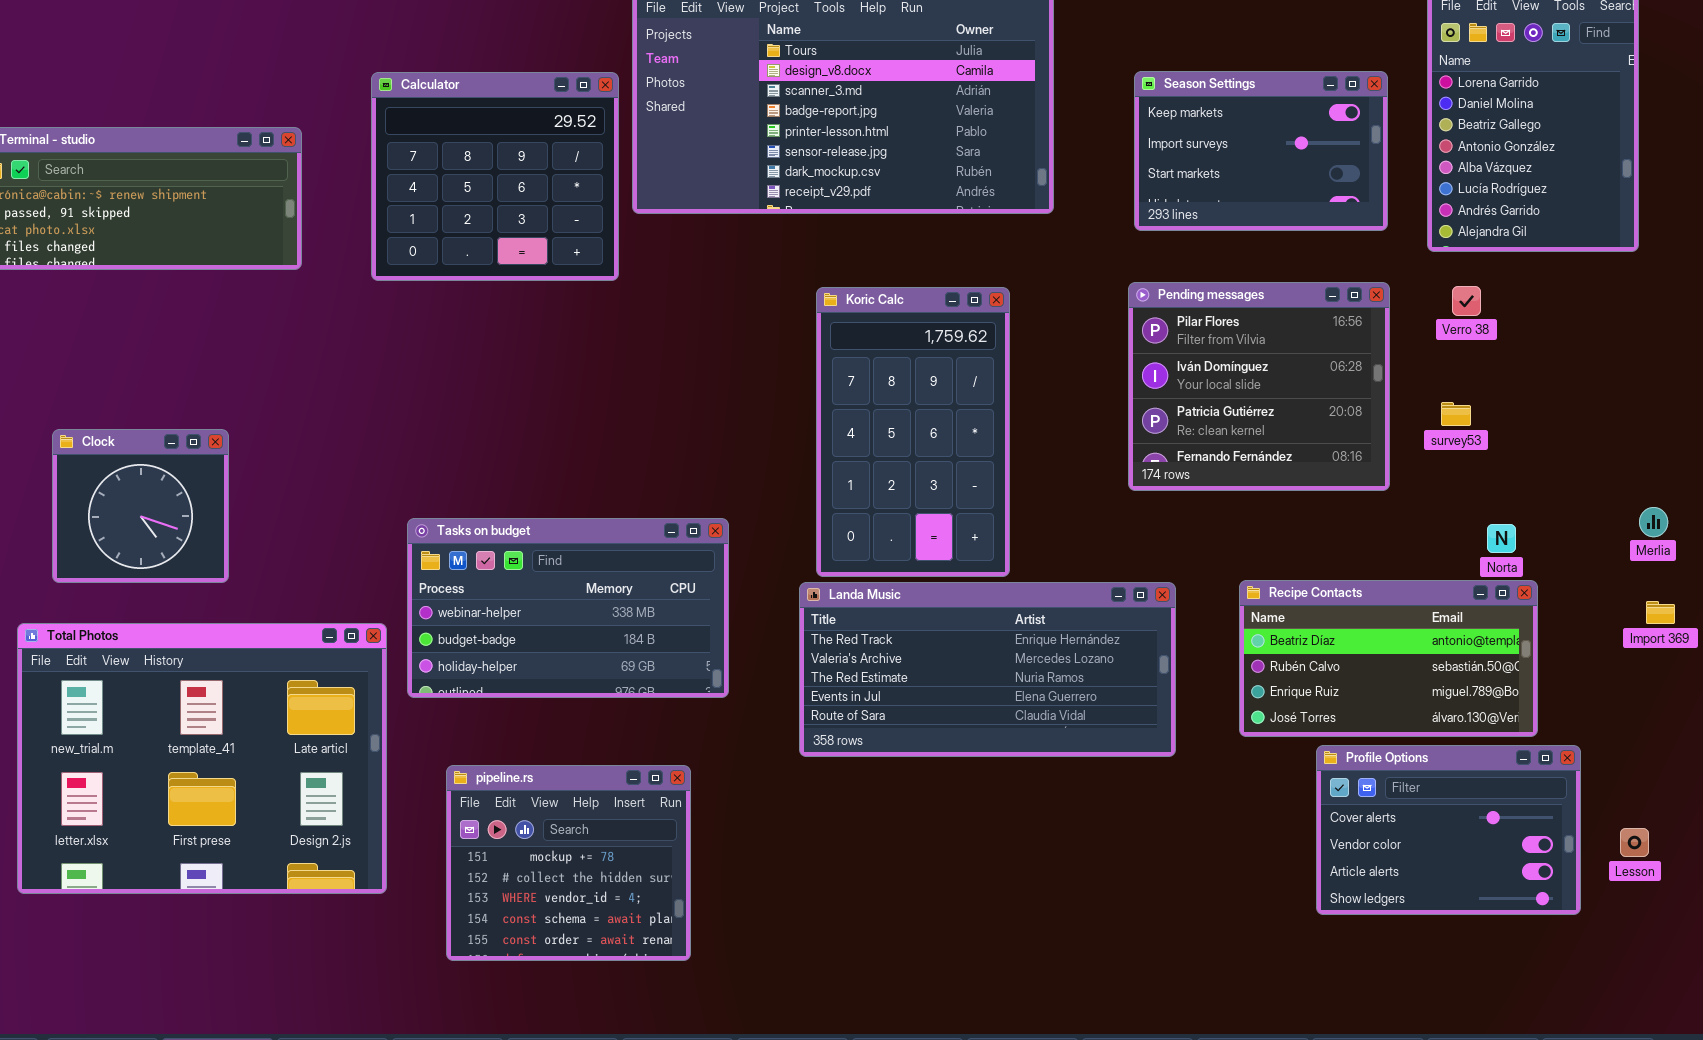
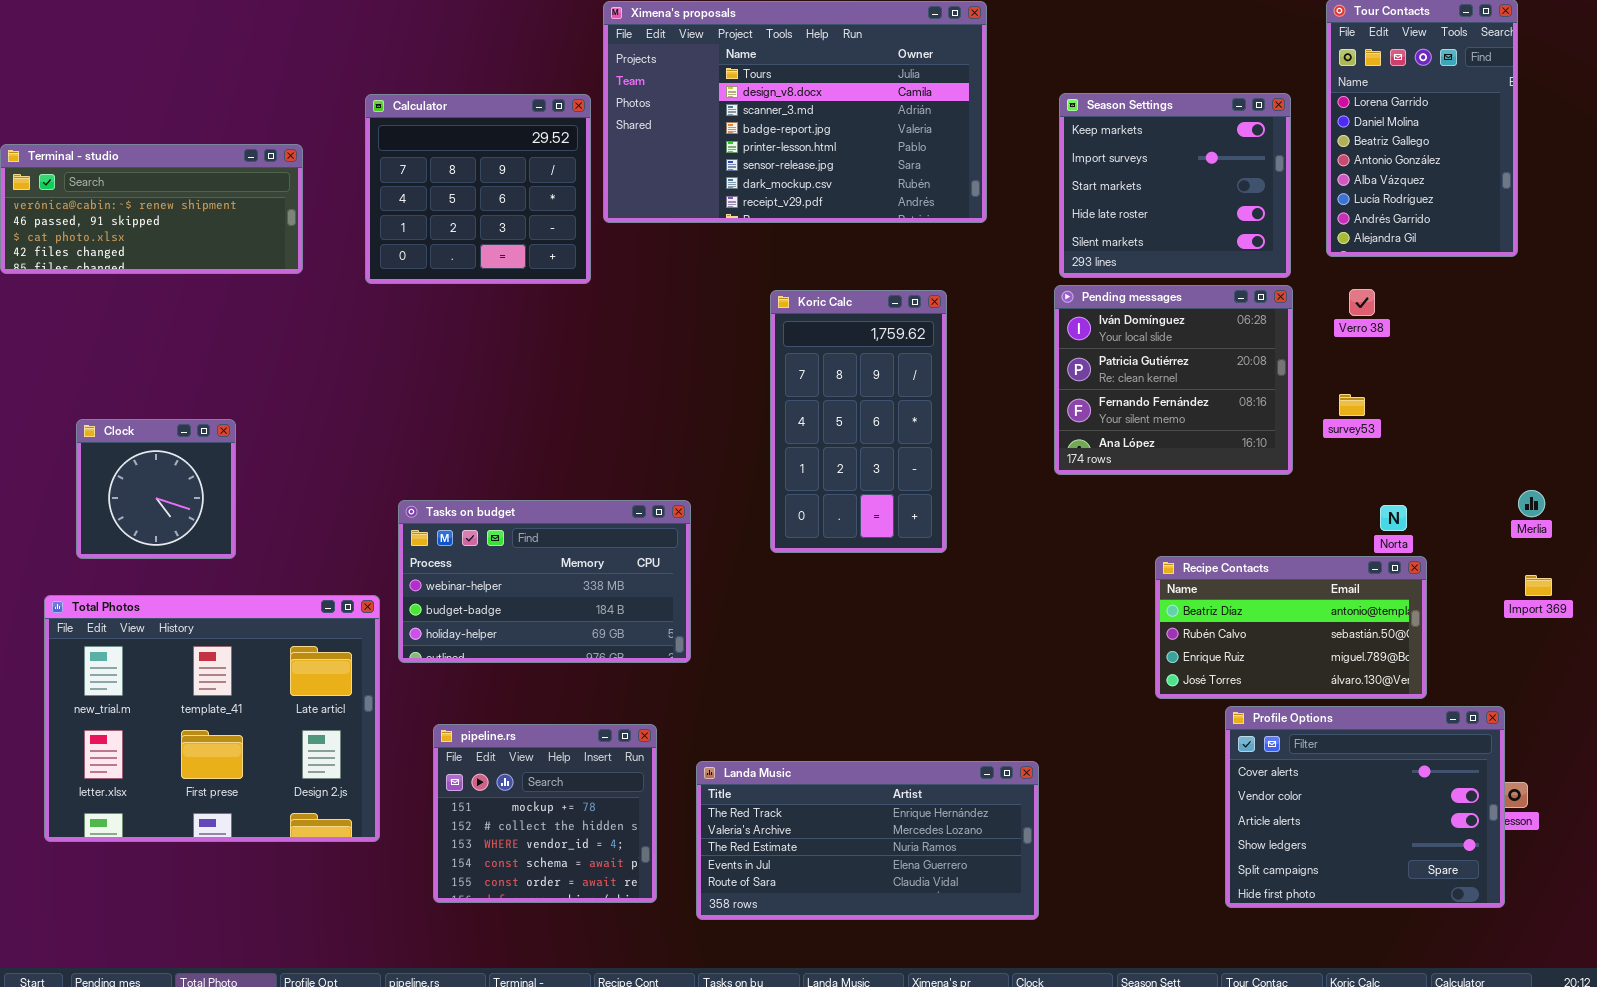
Season Settings: [1134,71,1388,231] -> [1059,93,1291,278], resized
Pending messages: [1128,282,1390,491] -> [1054,285,1293,475], scrolled down 1 row
Landa Music: [799,582,1176,757] -> [696,761,1039,920], moved
Profile Options: [1316,745,1581,915] -> [1225,706,1505,908], resized

